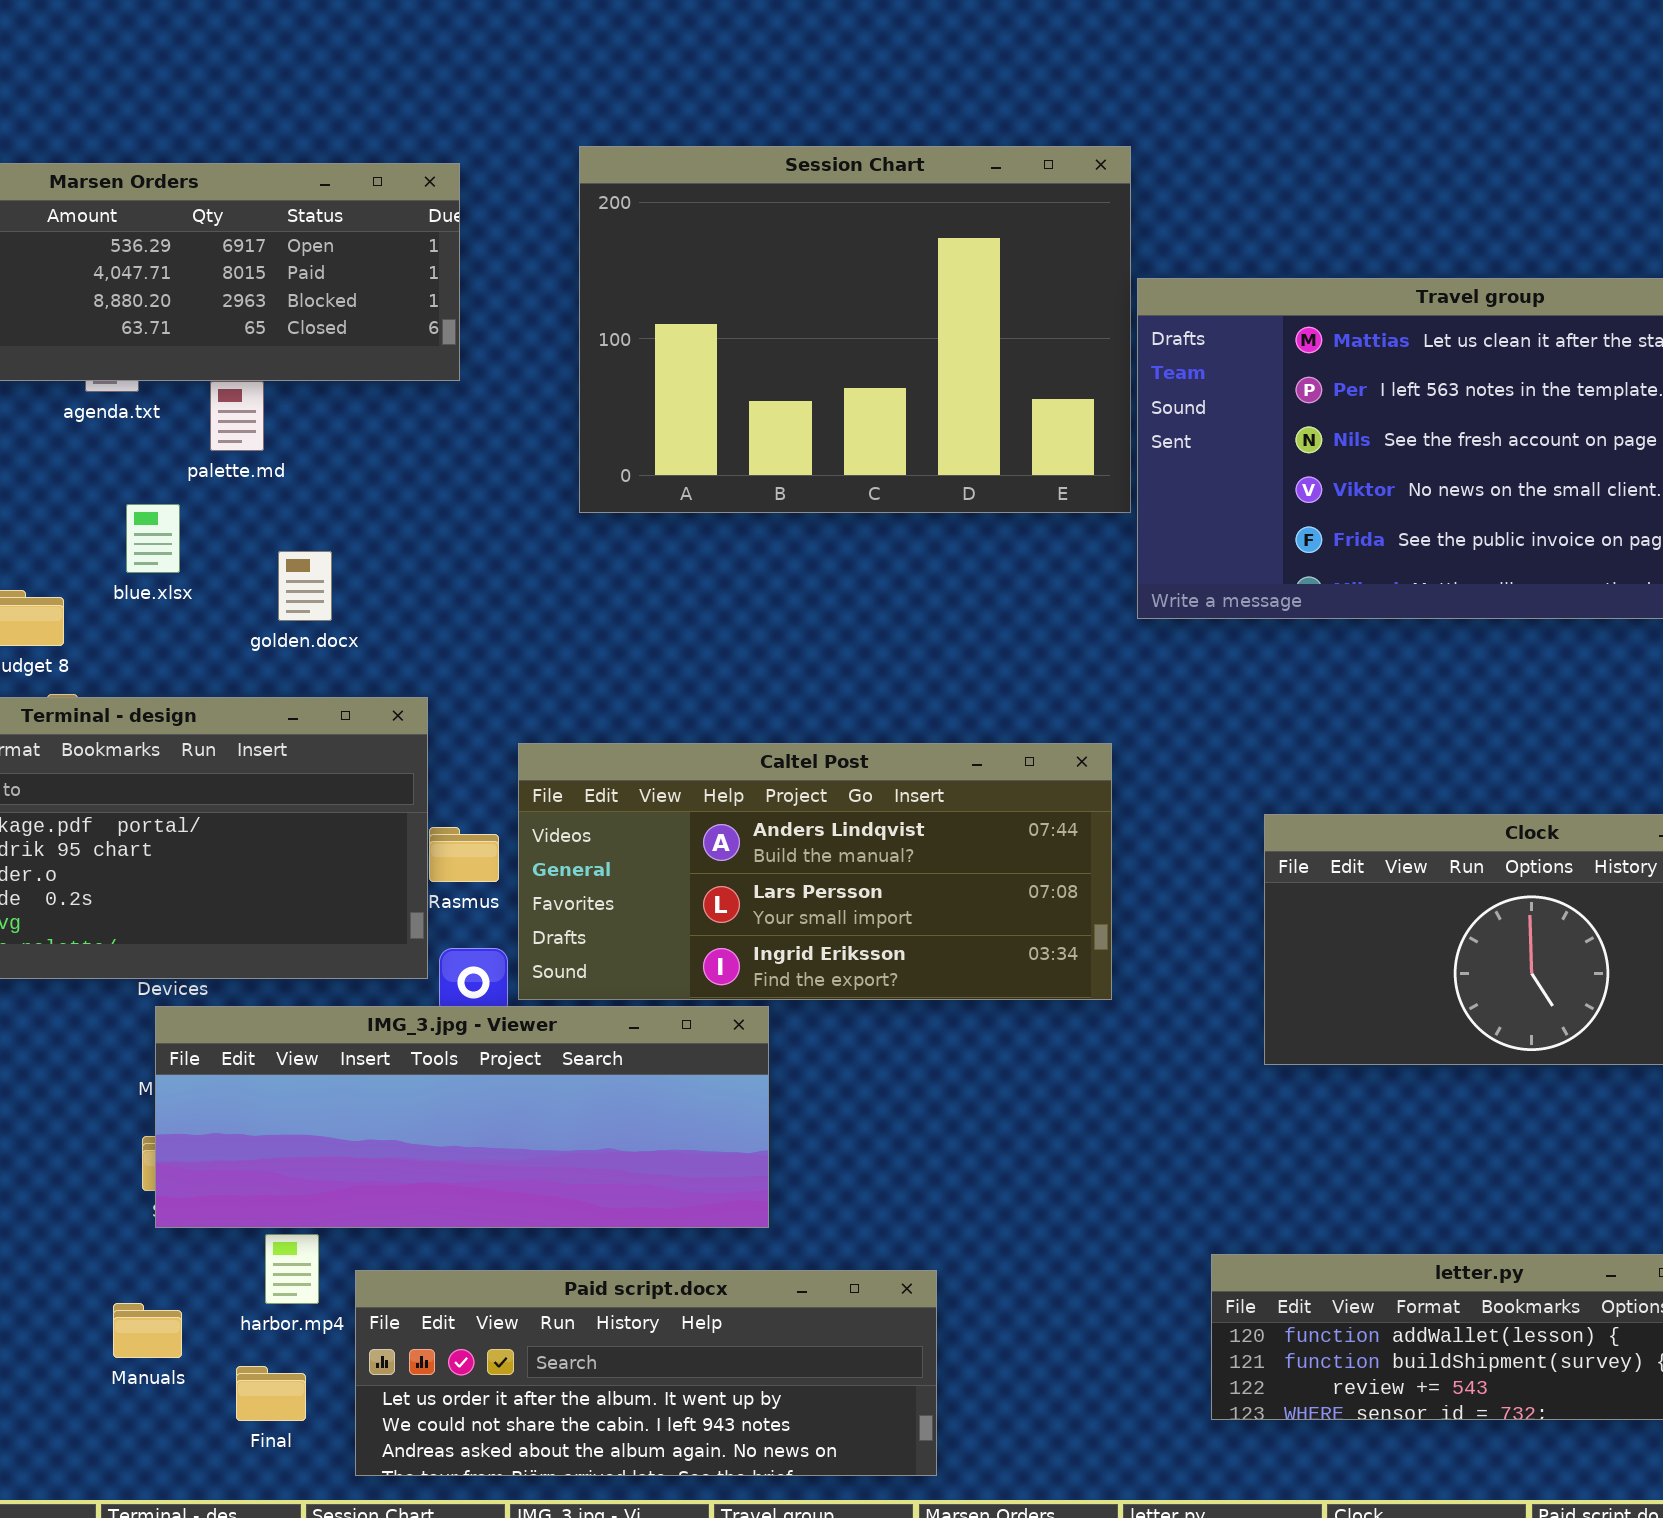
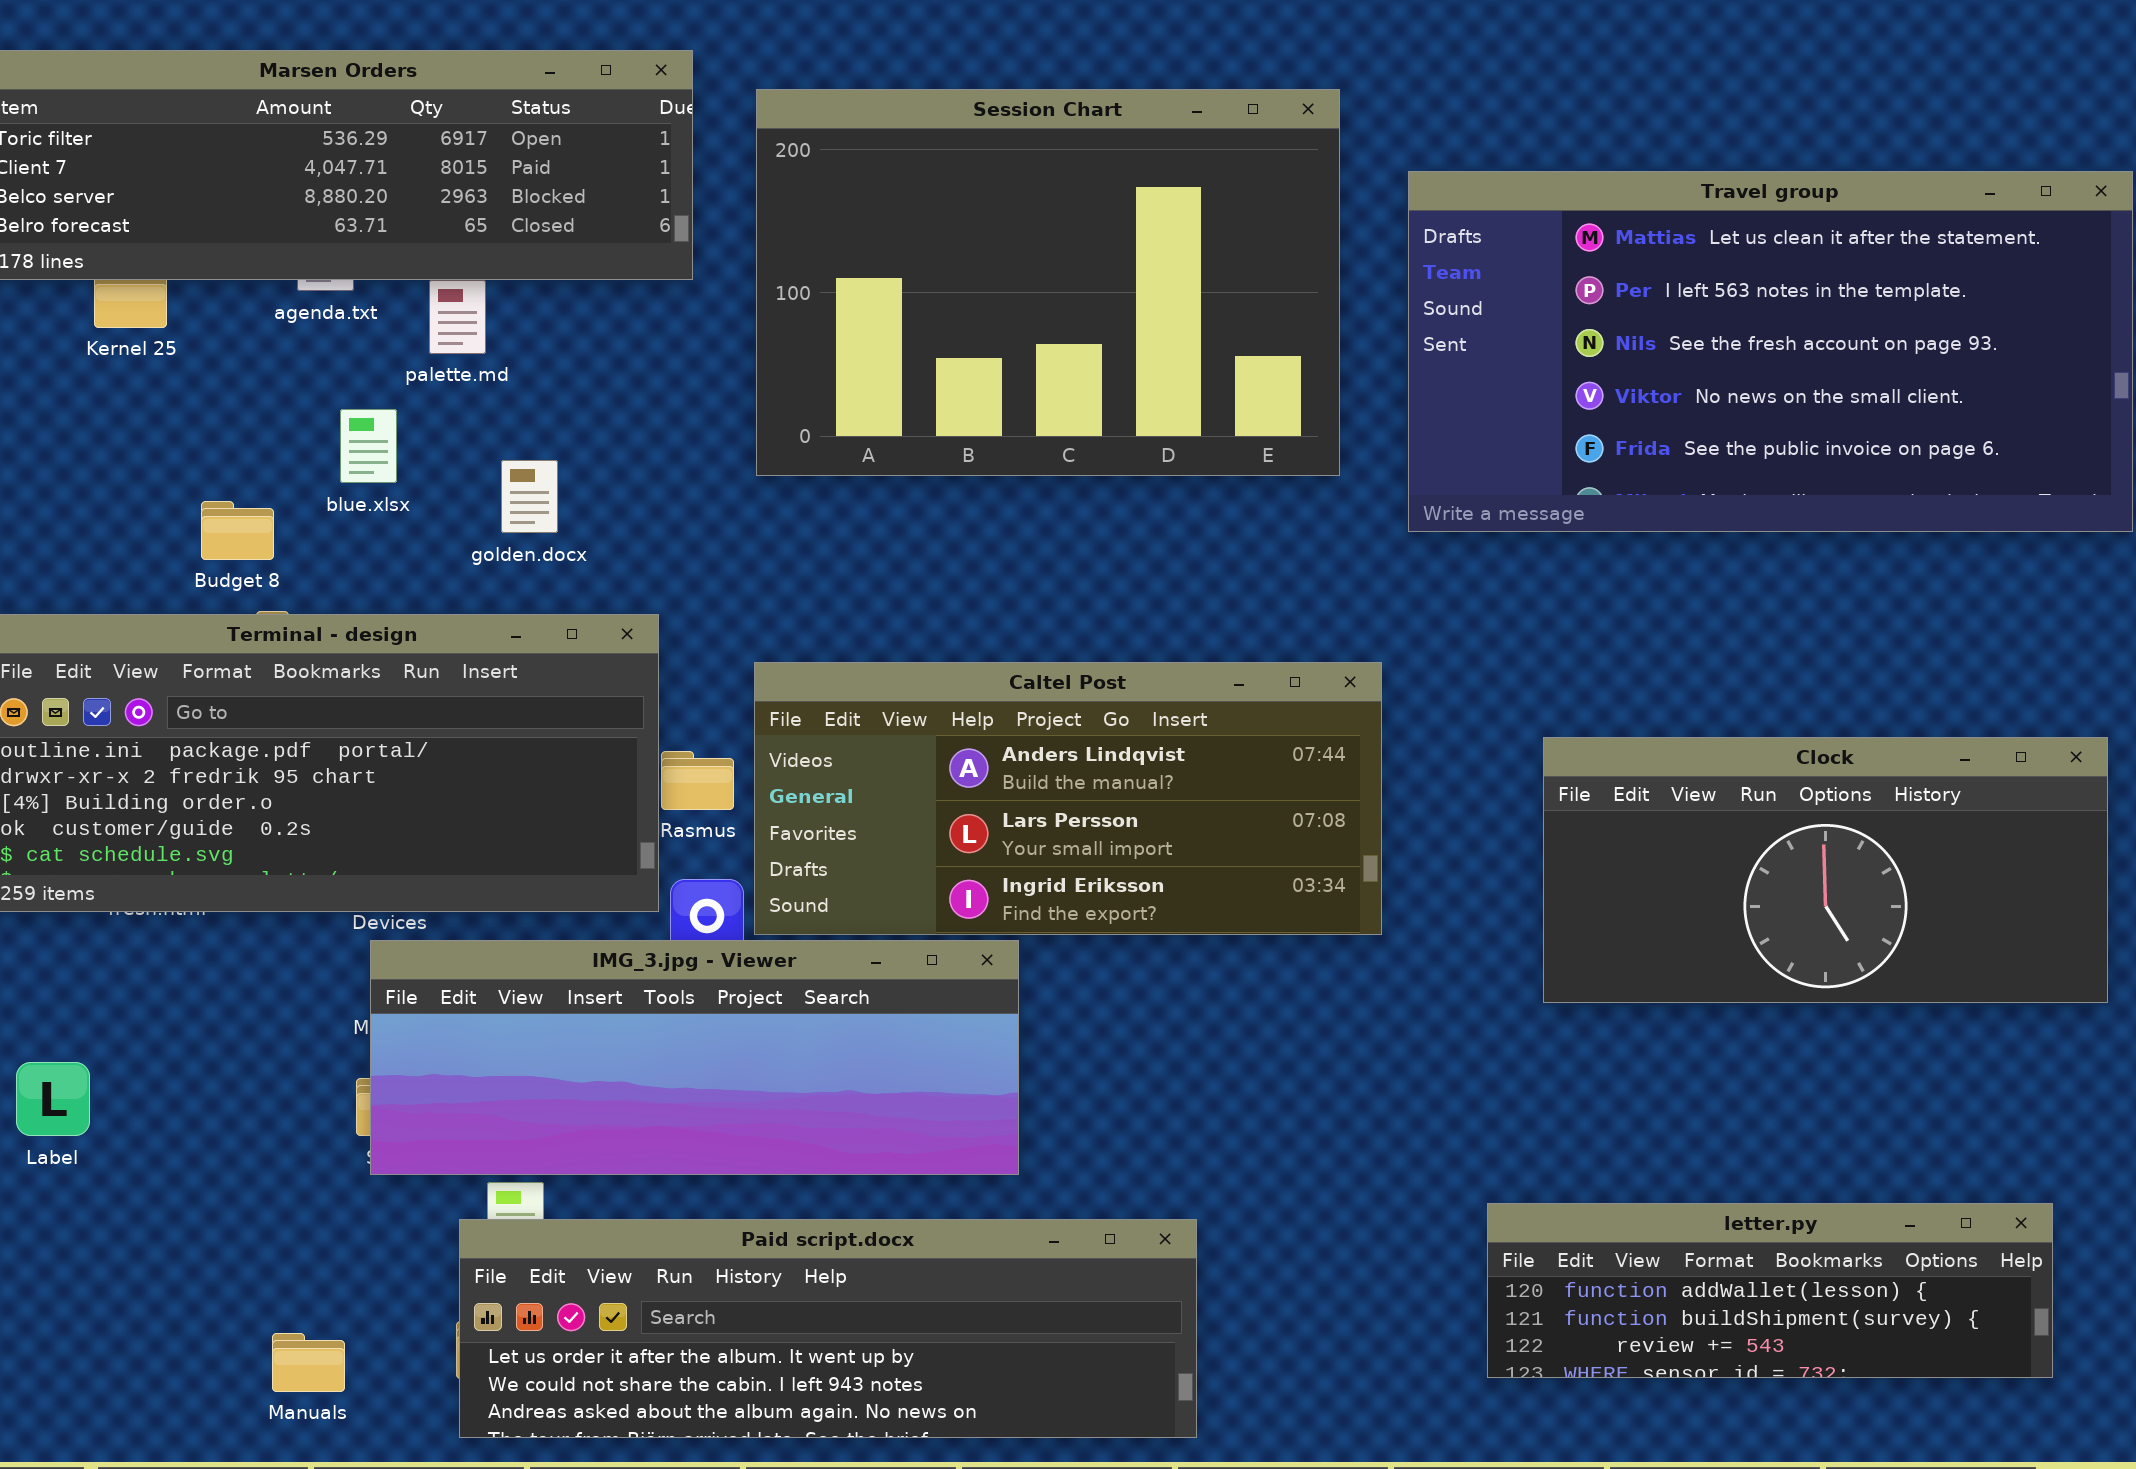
Session Chart: [579,146,1131,513] -> [756,89,1340,476], moved
Paid script.docx: [355,1270,937,1476] -> [459,1219,1197,1438], resized
Manuals: [113,1303,182,1358] -> [272,1333,345,1392], moved

